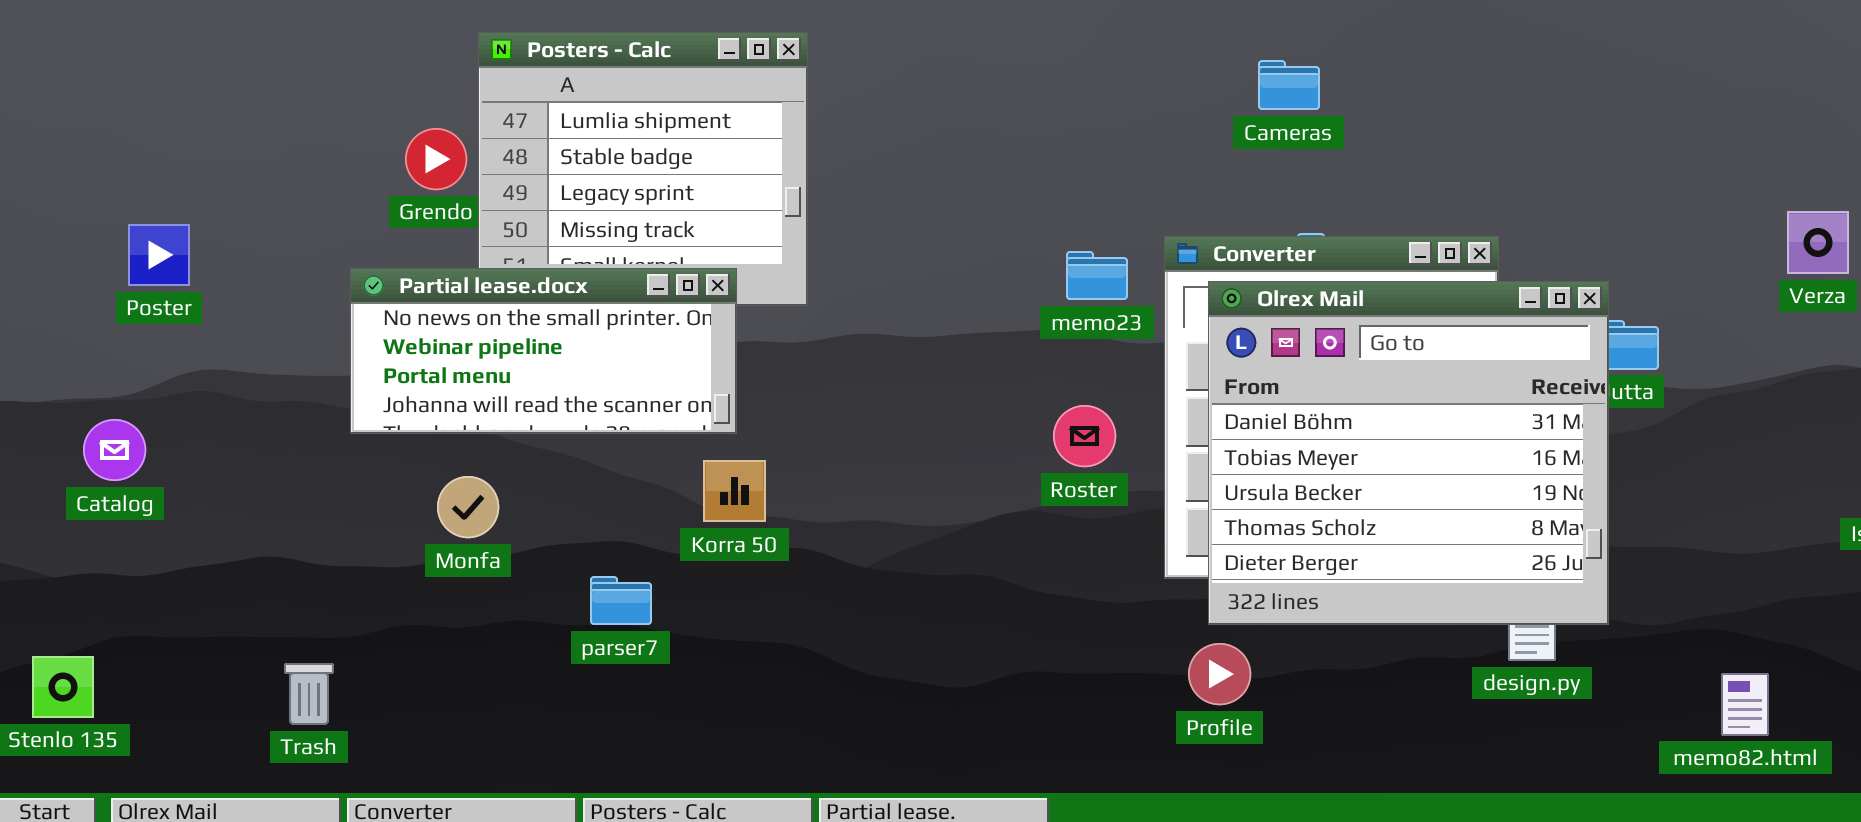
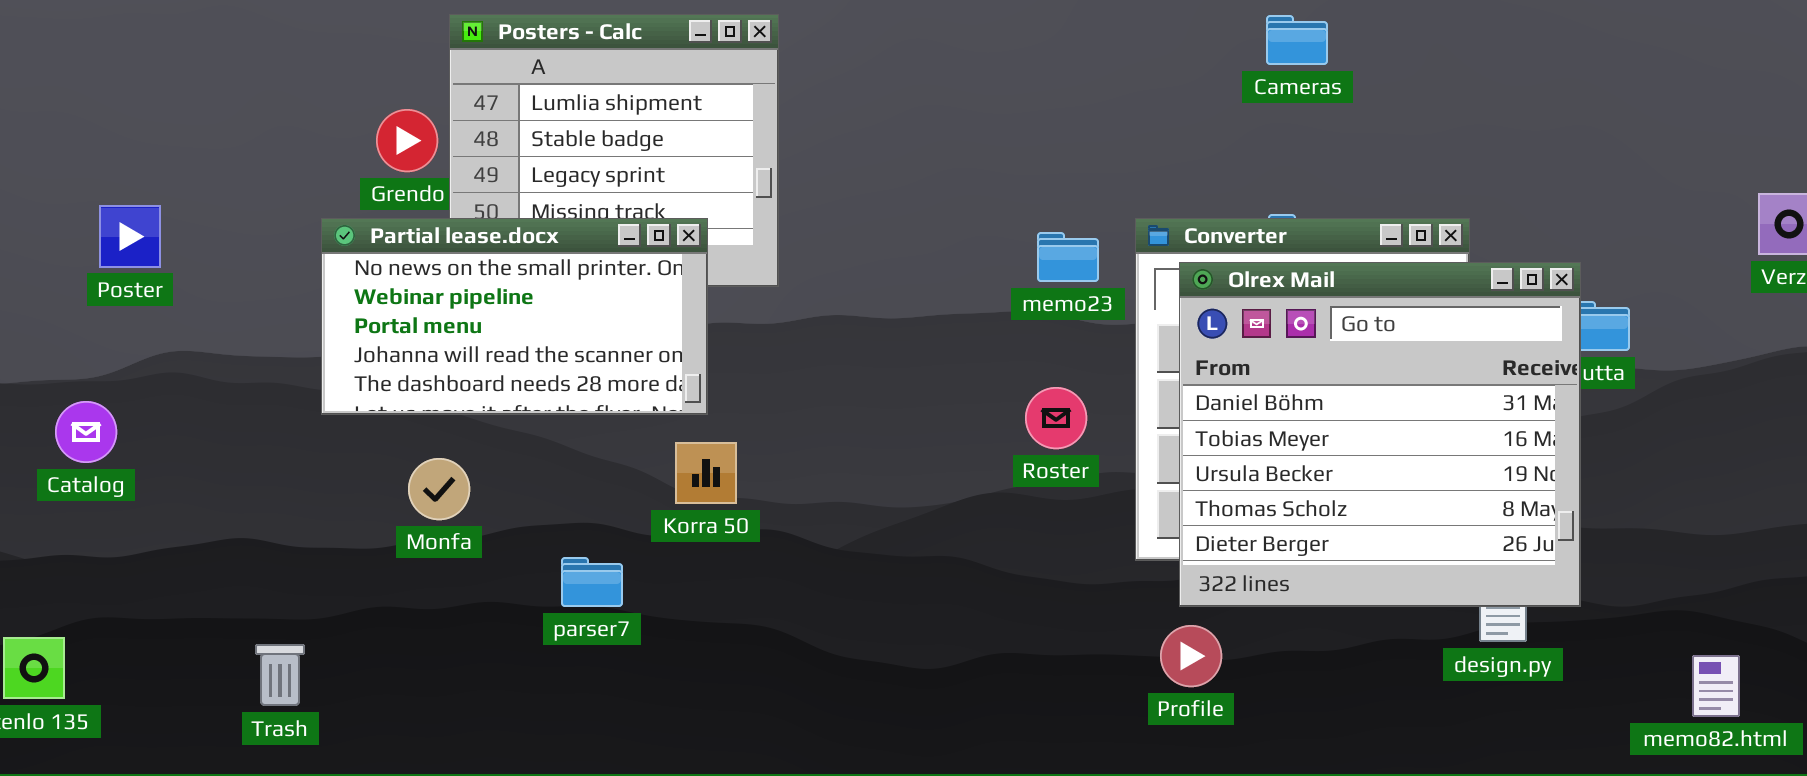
Cameras: [1258,60,1320,110] -> [1266,15,1328,65], moved
Partial lease.docx: [350,268,737,434] -> [321,218,708,415], resized

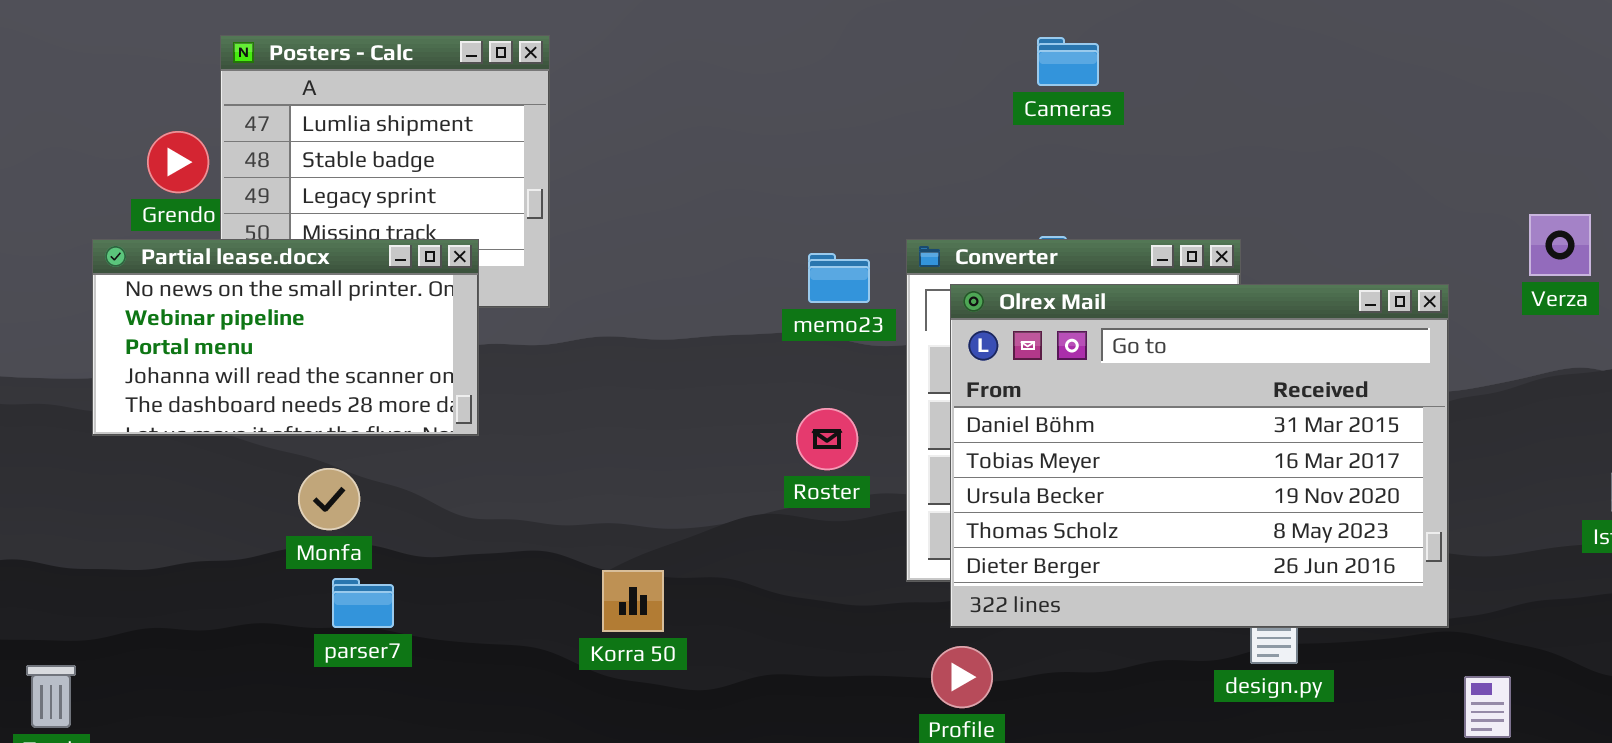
Olrex Mail: [1179,262,1581,607] -> [950,284,1449,628], resized
Korra 50: [675,442,737,504] -> [602,570,664,632], moved
Monfa: [408,458,470,520] -> [298,468,360,530], moved

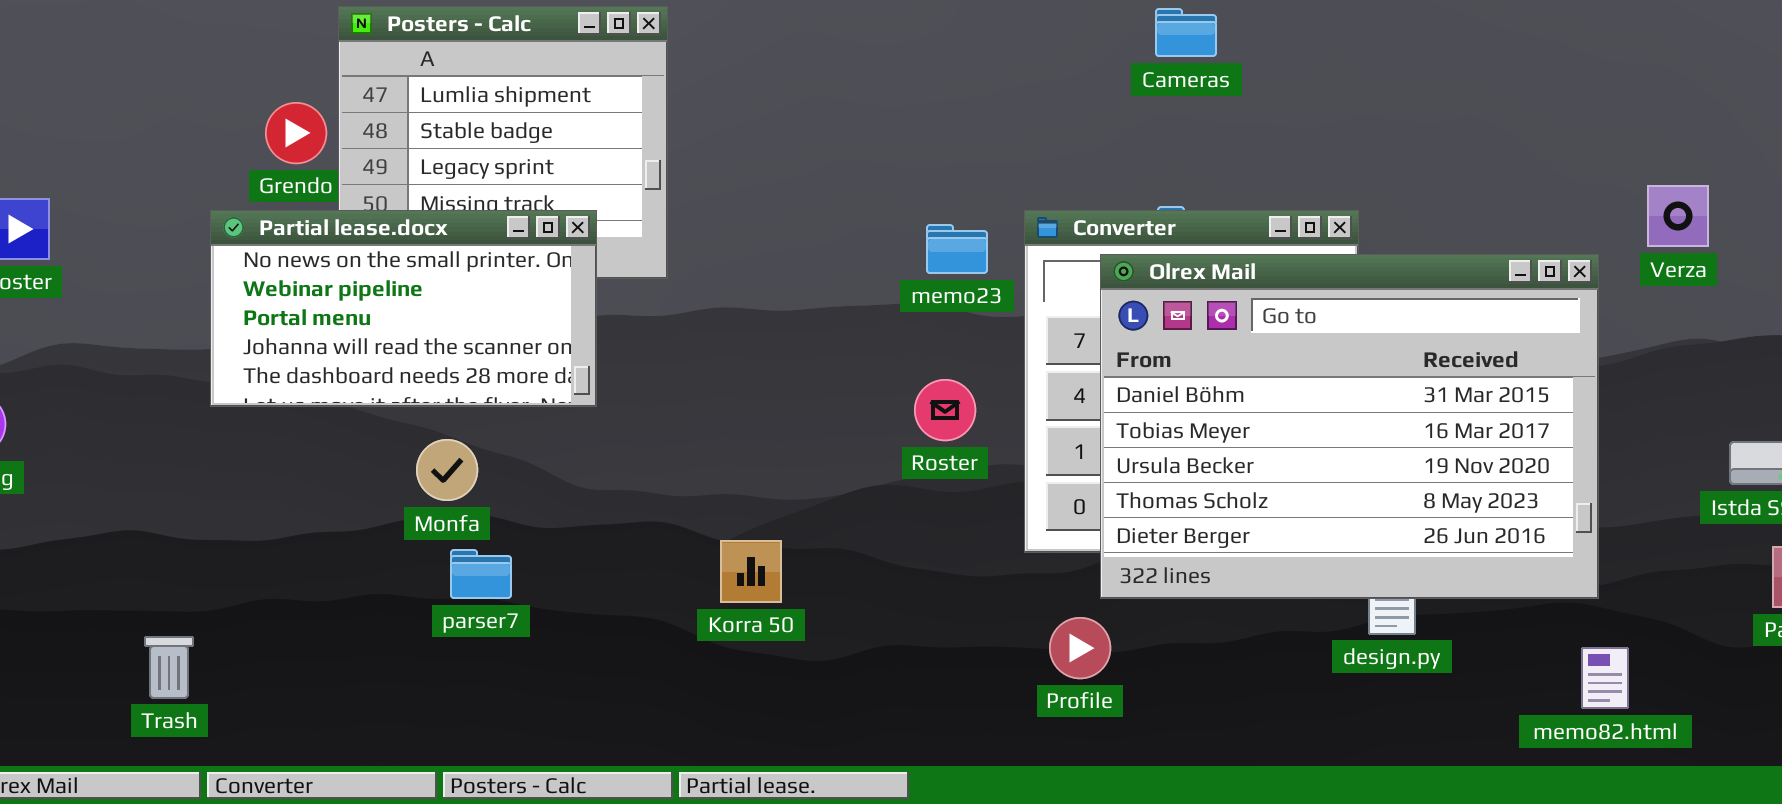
Olrex Mail: [950,284,1449,628] -> [1100,254,1599,599], moved

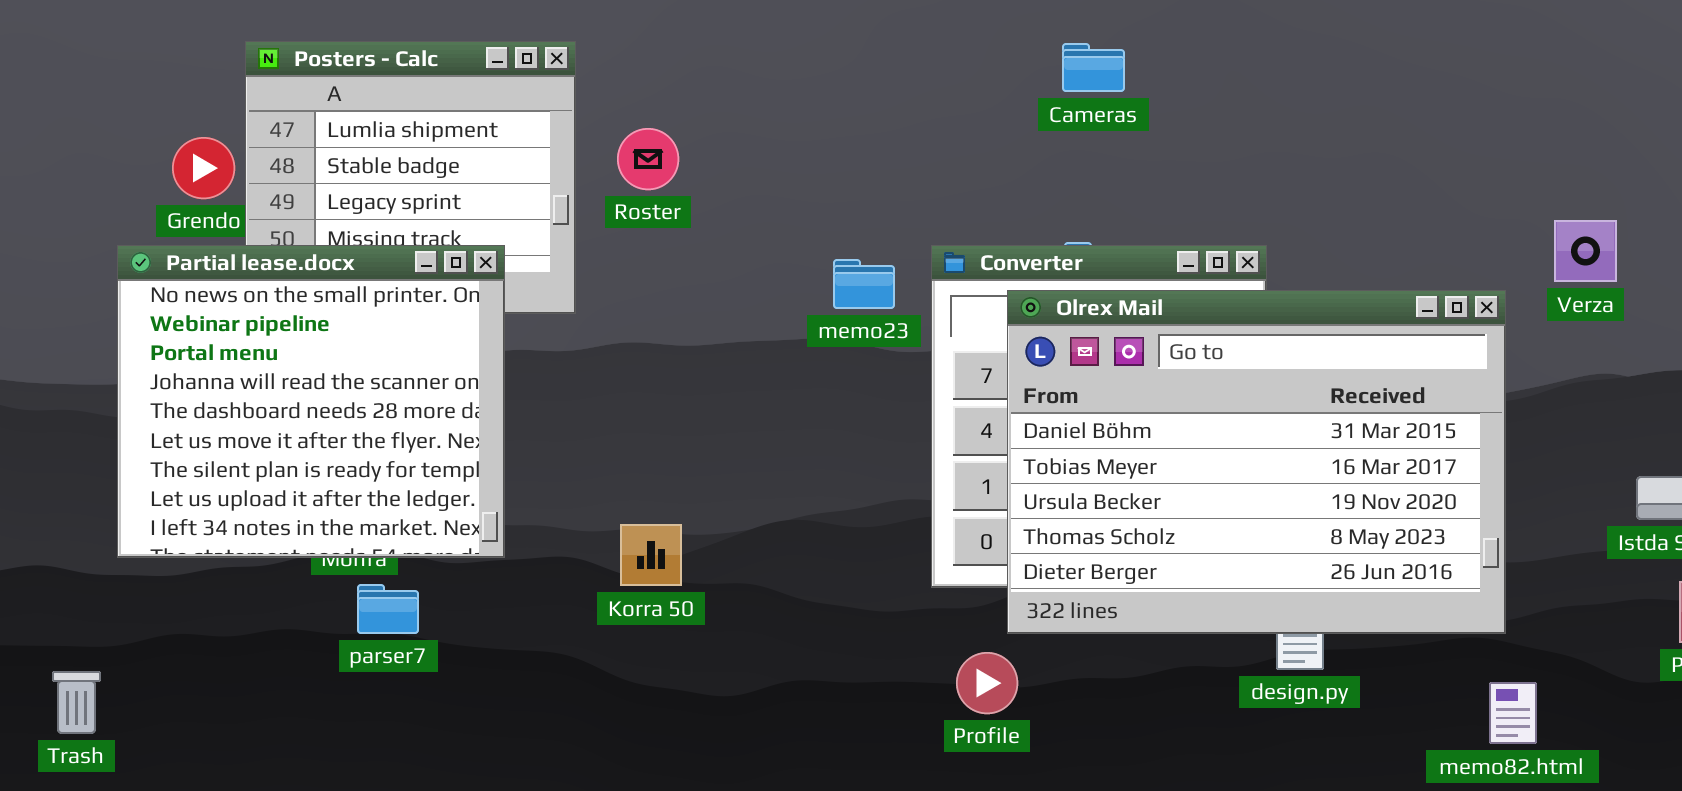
Partial lease.docx: [210,210,597,407] -> [117,245,505,558], resized
Roster: [914,379,976,441] -> [617,128,679,190], moved
Korra 50: [720,540,782,603] -> [620,524,682,586], moved

